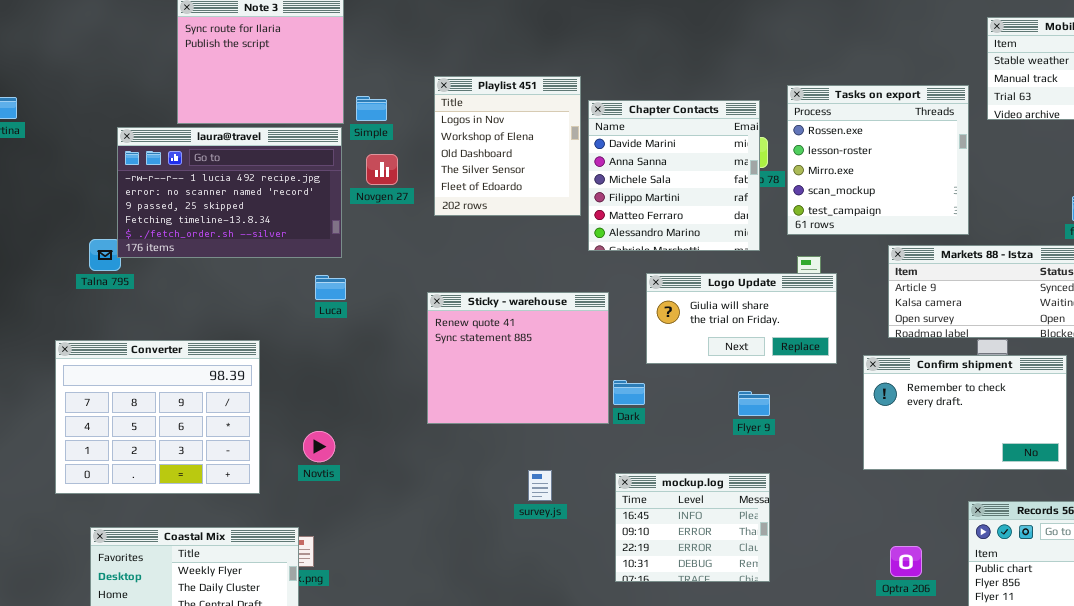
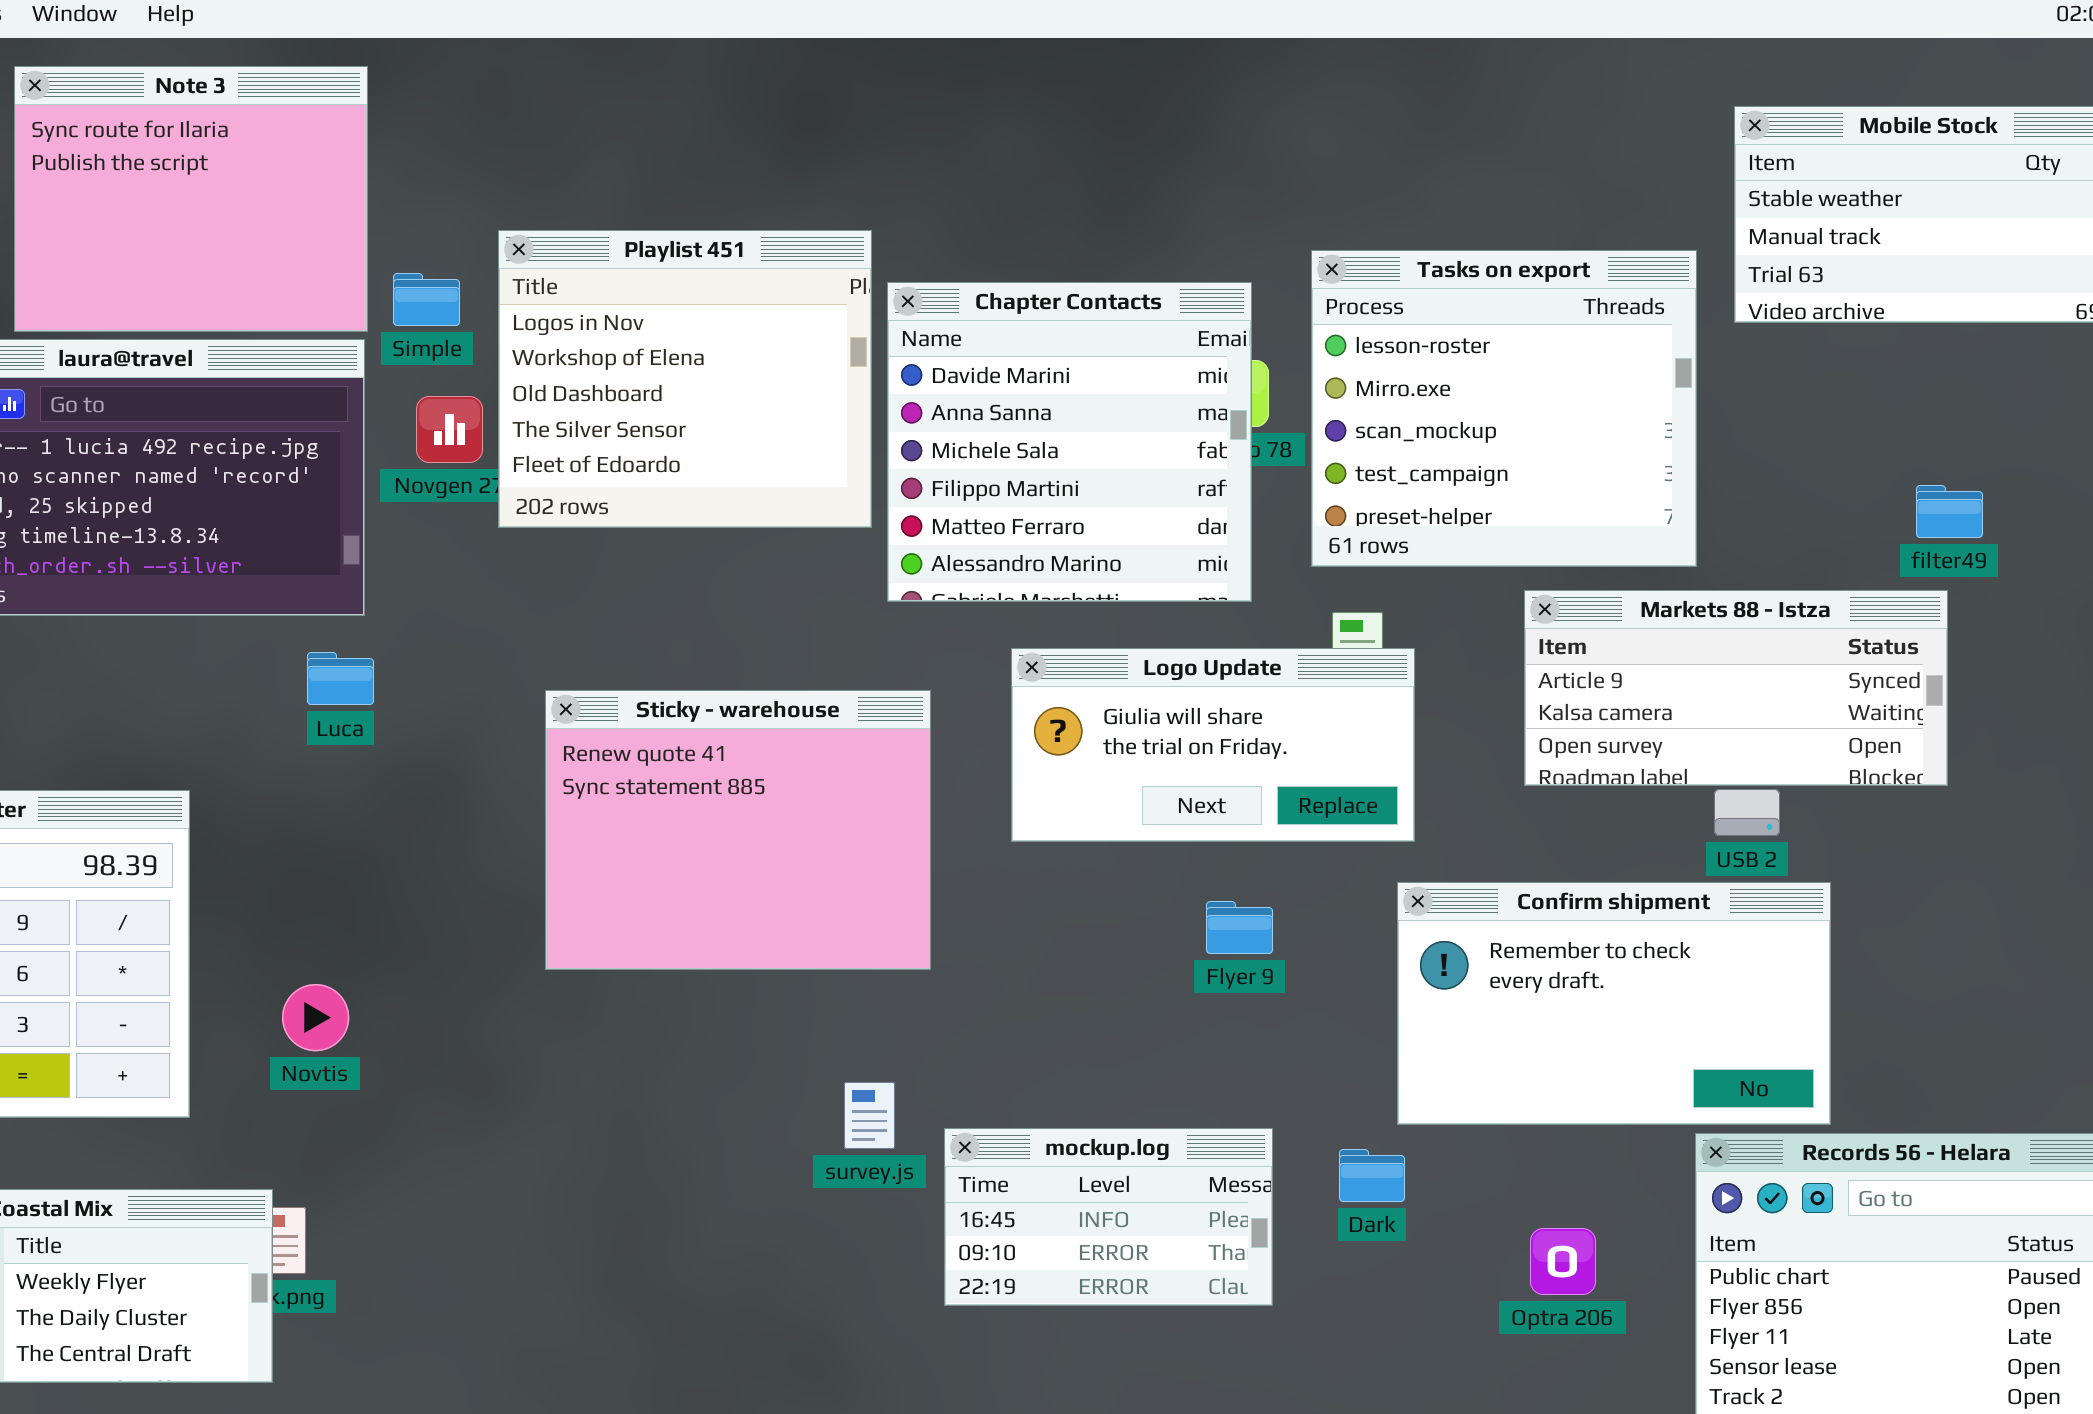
Playlist 451: [434,76,581,216] -> [498,230,872,528], resized
Tasks on export: [787,85,969,235] -> [1311,250,1697,567], scrolled down 1 row
Confirm shipment: [863,355,1067,470] -> [1397,882,1831,1125], moved
Dark: [613,380,645,405] -> [1339,1149,1405,1202], moved
survey.js: [528,470,552,501] -> [844,1082,895,1149], moved
mockup.log: [615,473,770,582] -> [944,1128,1273,1306], resized

